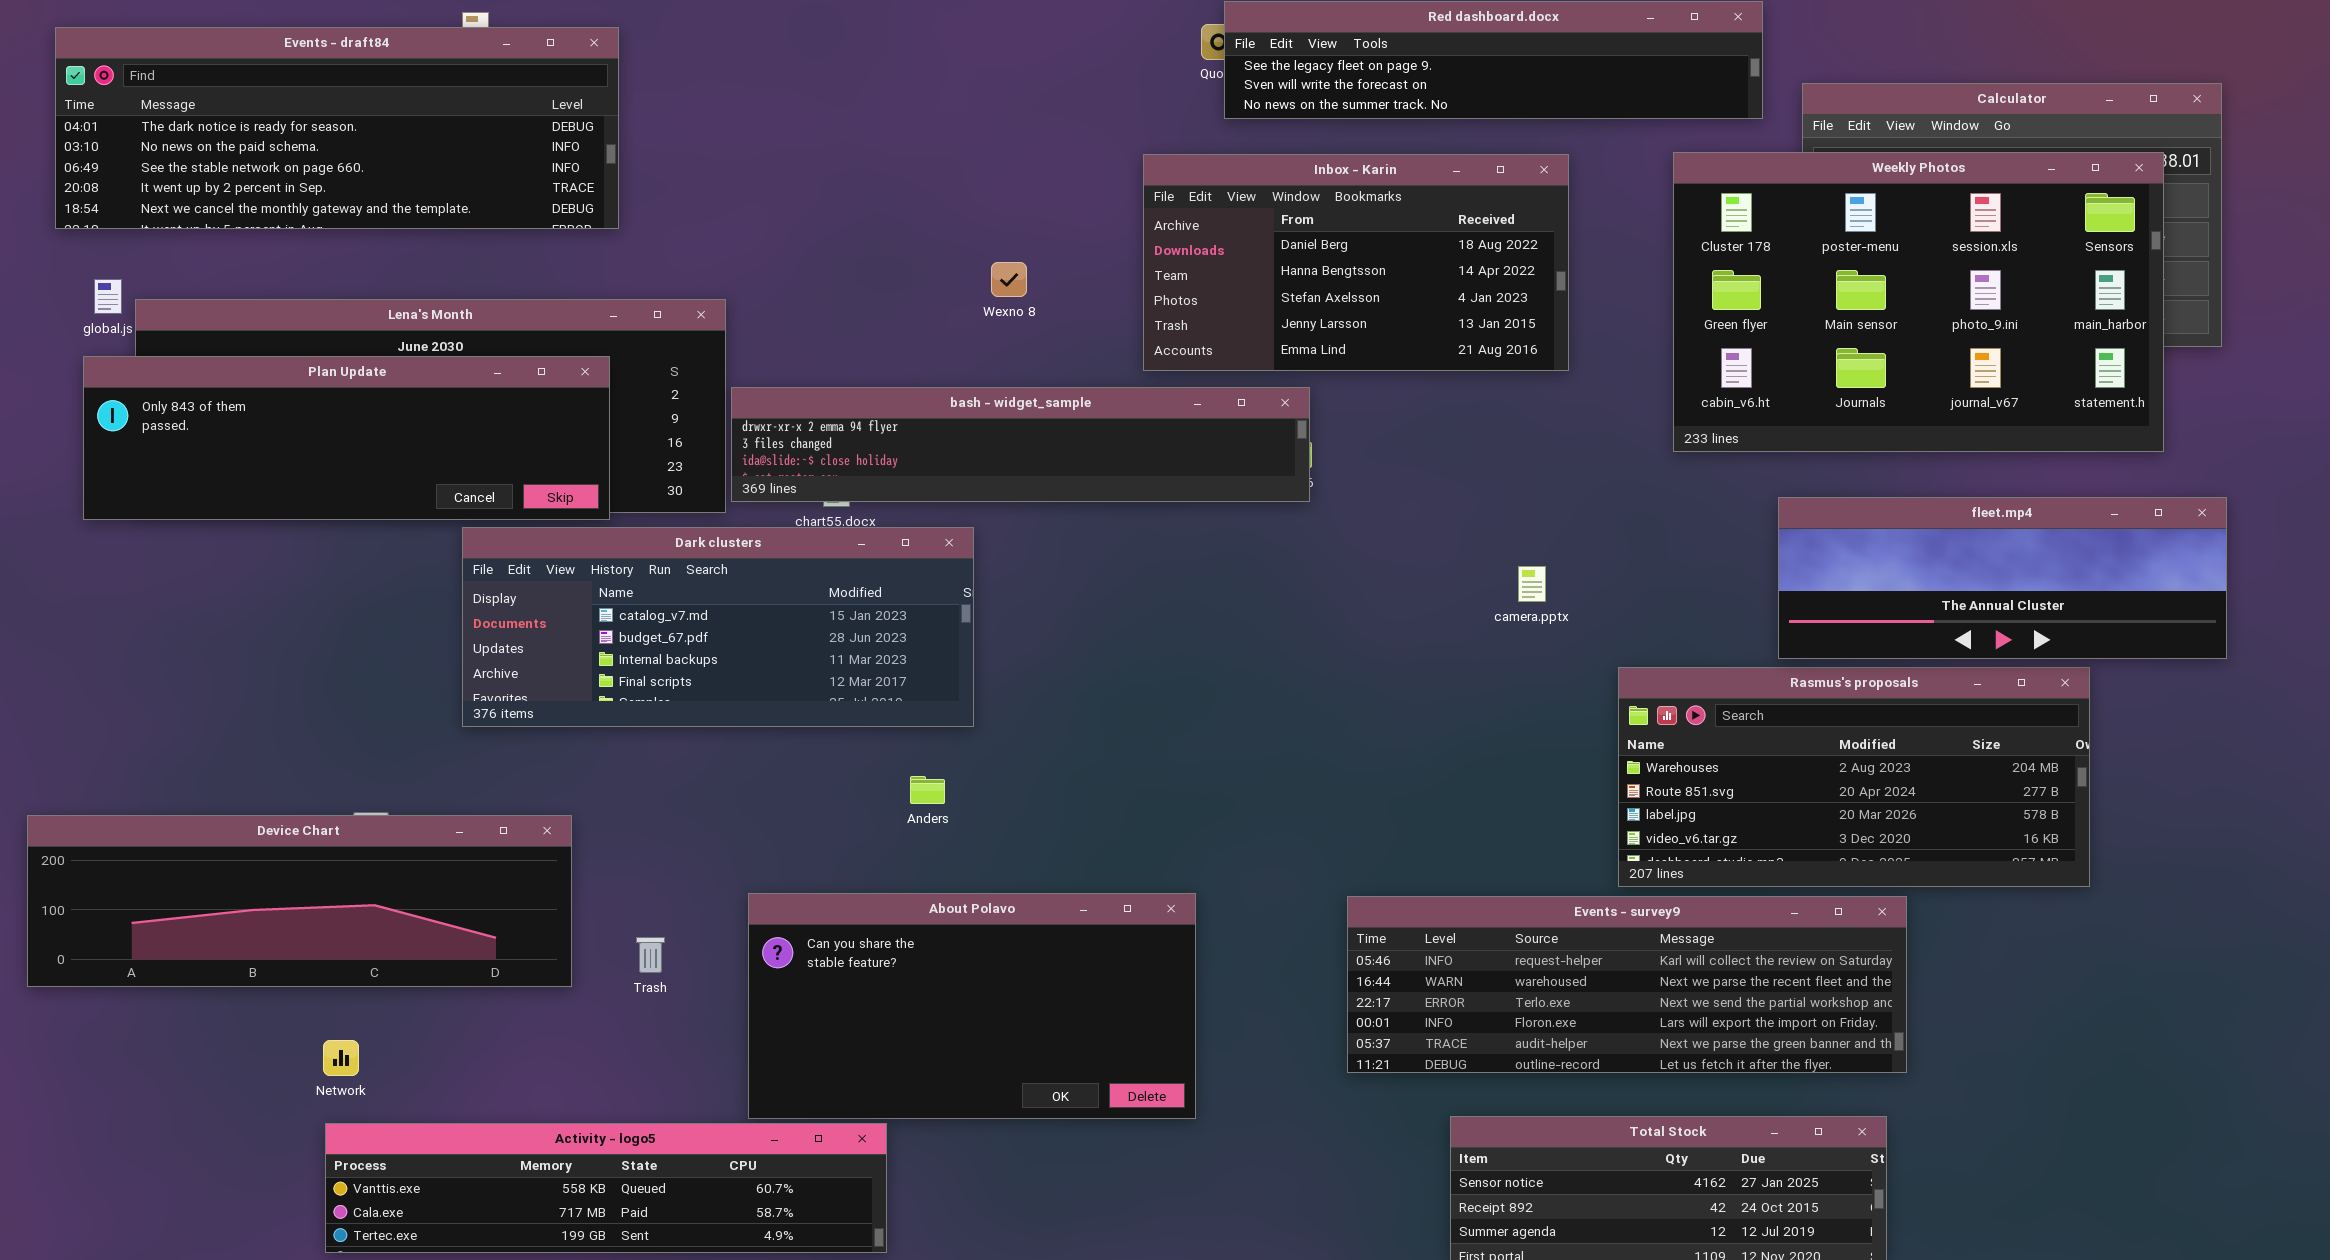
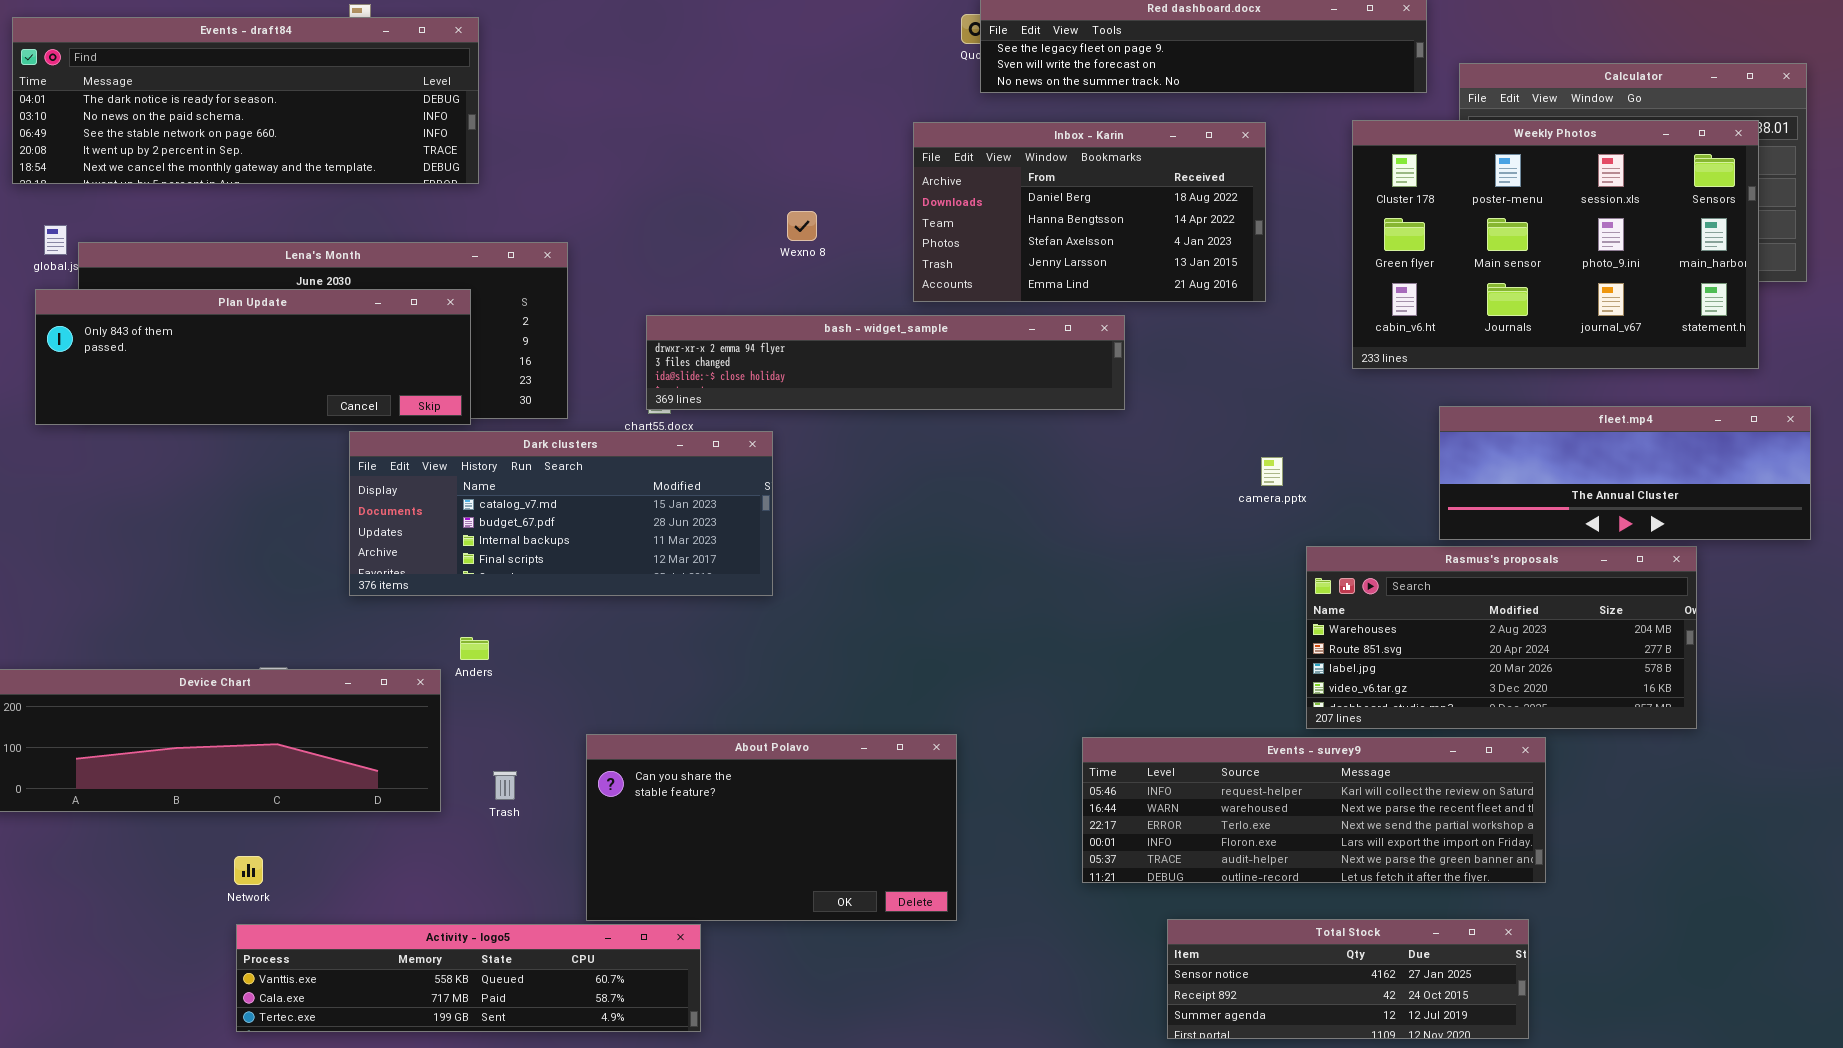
bash - widget_sample: [731,387,1310,502] -> [646,315,1125,410], moved
camera.pptx: [1518,566,1546,602] -> [1261,457,1283,486], moved
Anders: [910,776,945,804] -> [460,637,489,660], moved

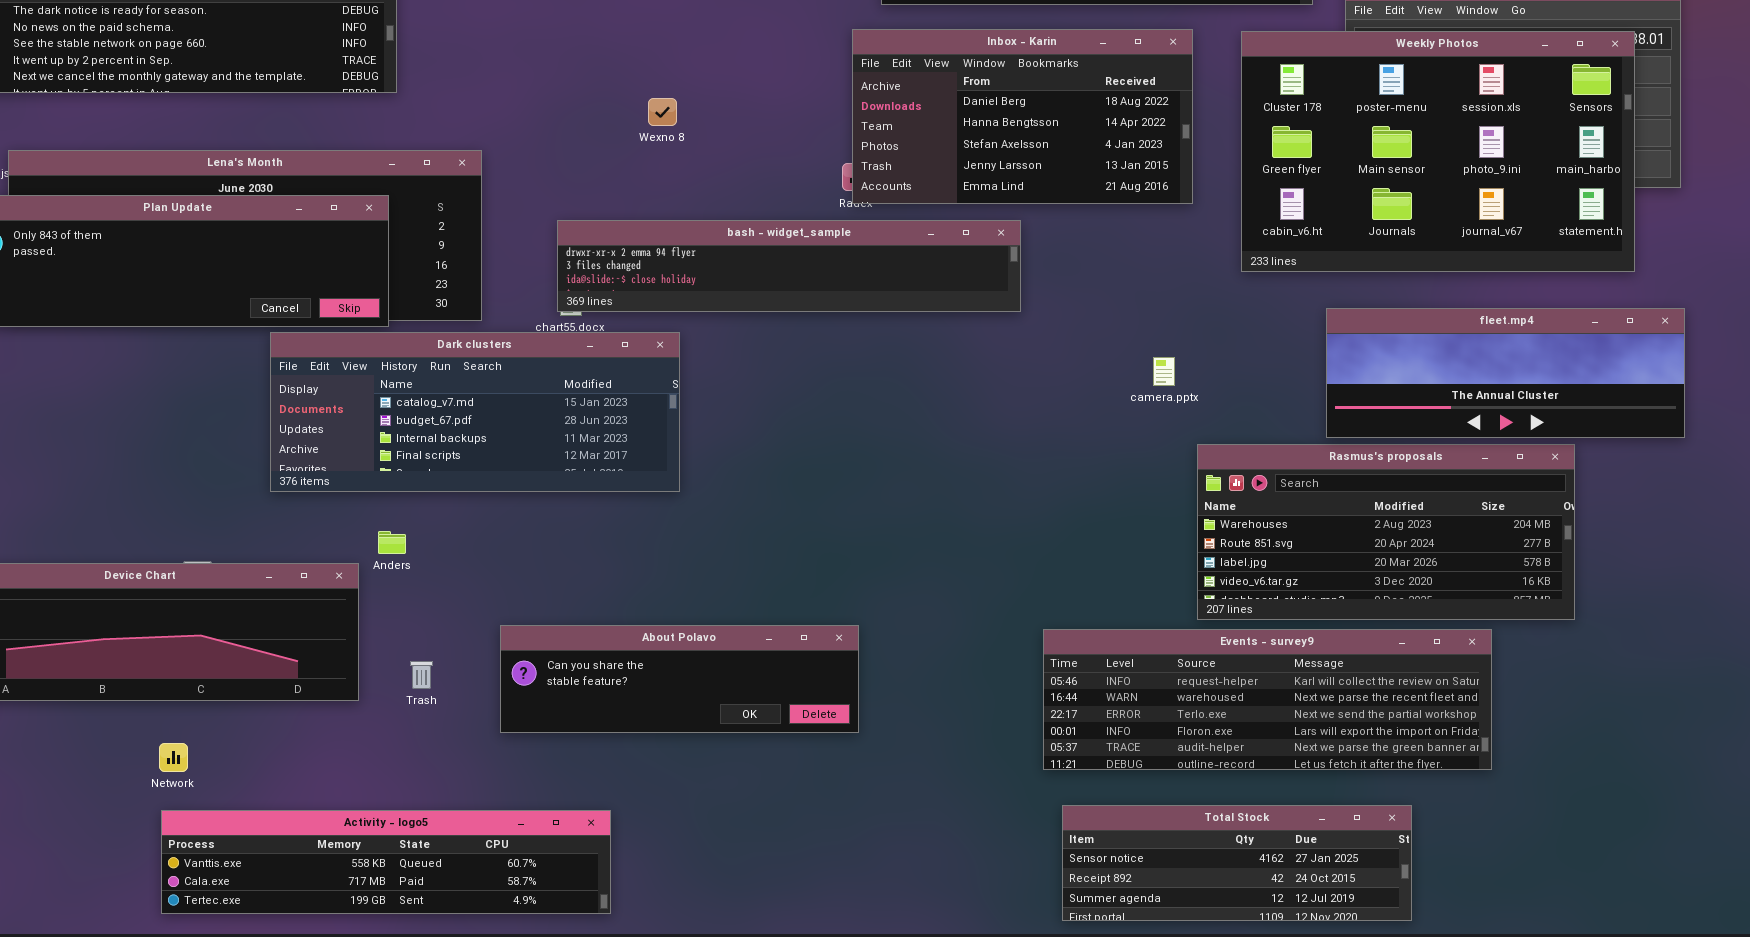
Inbox - Karin: [913,122,1266,302] -> [852,29,1193,204], moved
Wexno 8: [787,211,817,241] -> [648,98,677,126], moved
About Polavo: [586,734,957,921] -> [500,625,859,733], resized
Events - survey9: [1082,737,1546,883] -> [1043,629,1492,770], moved

